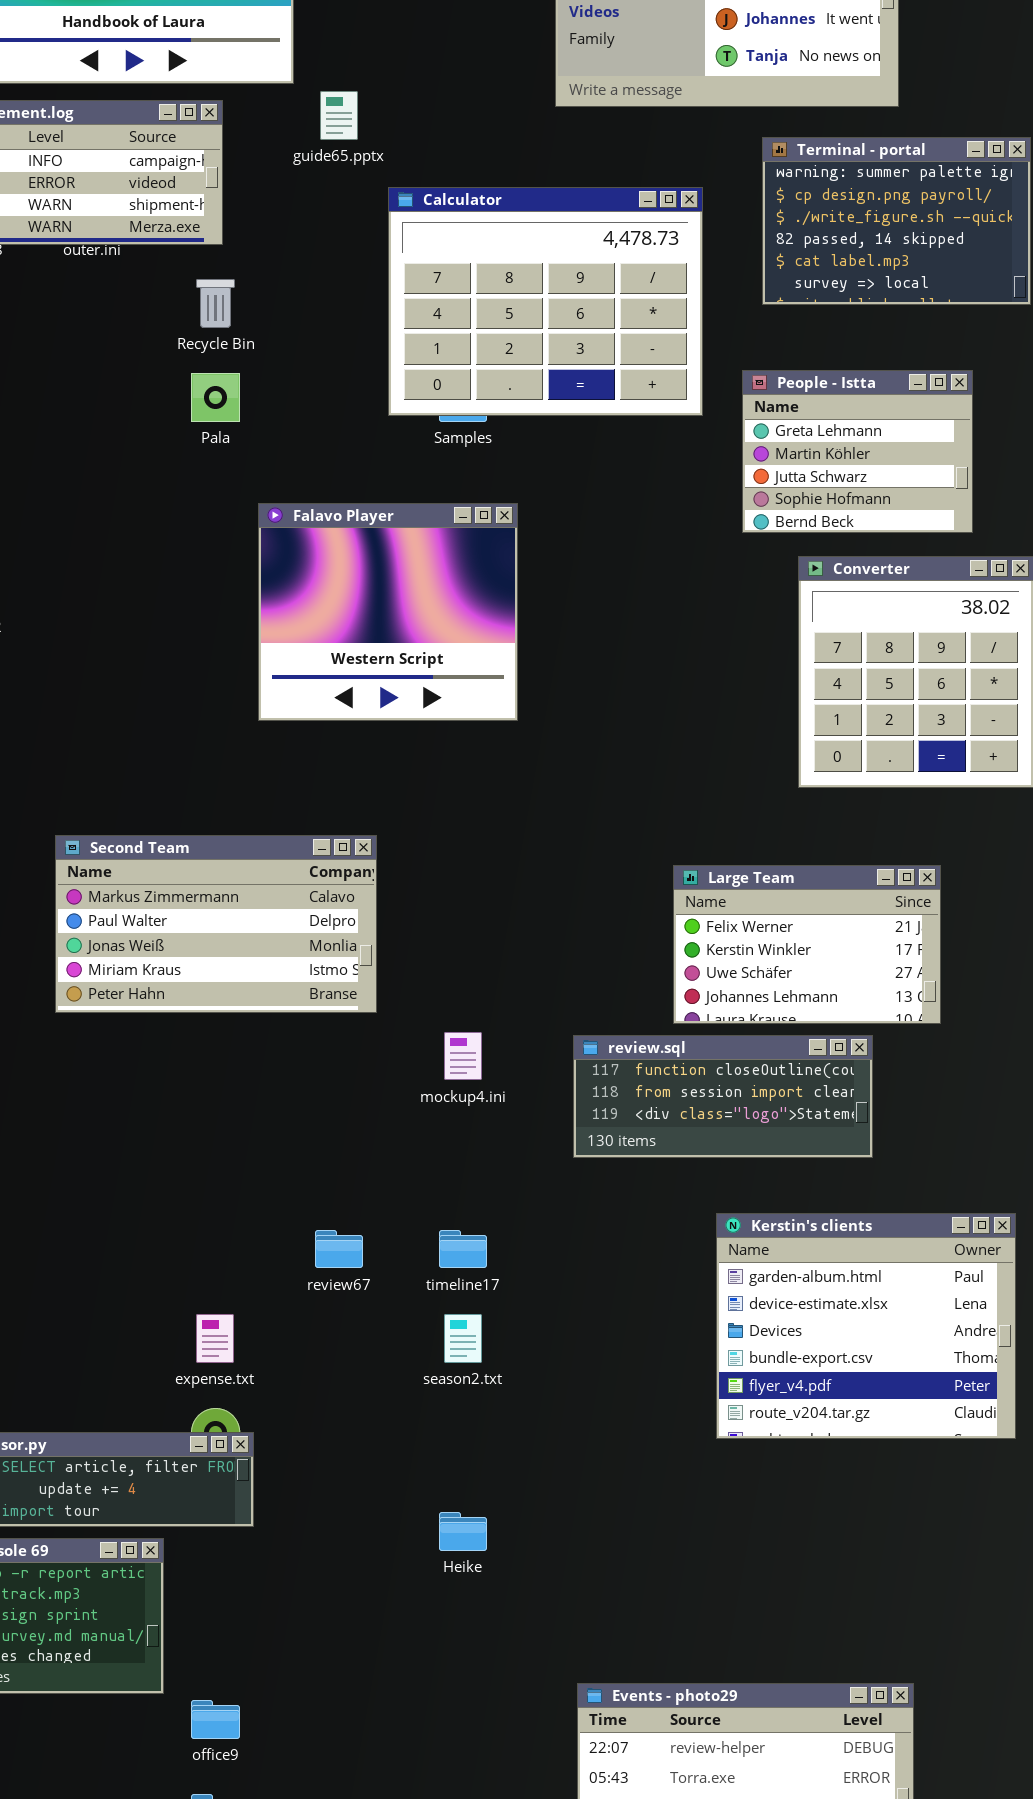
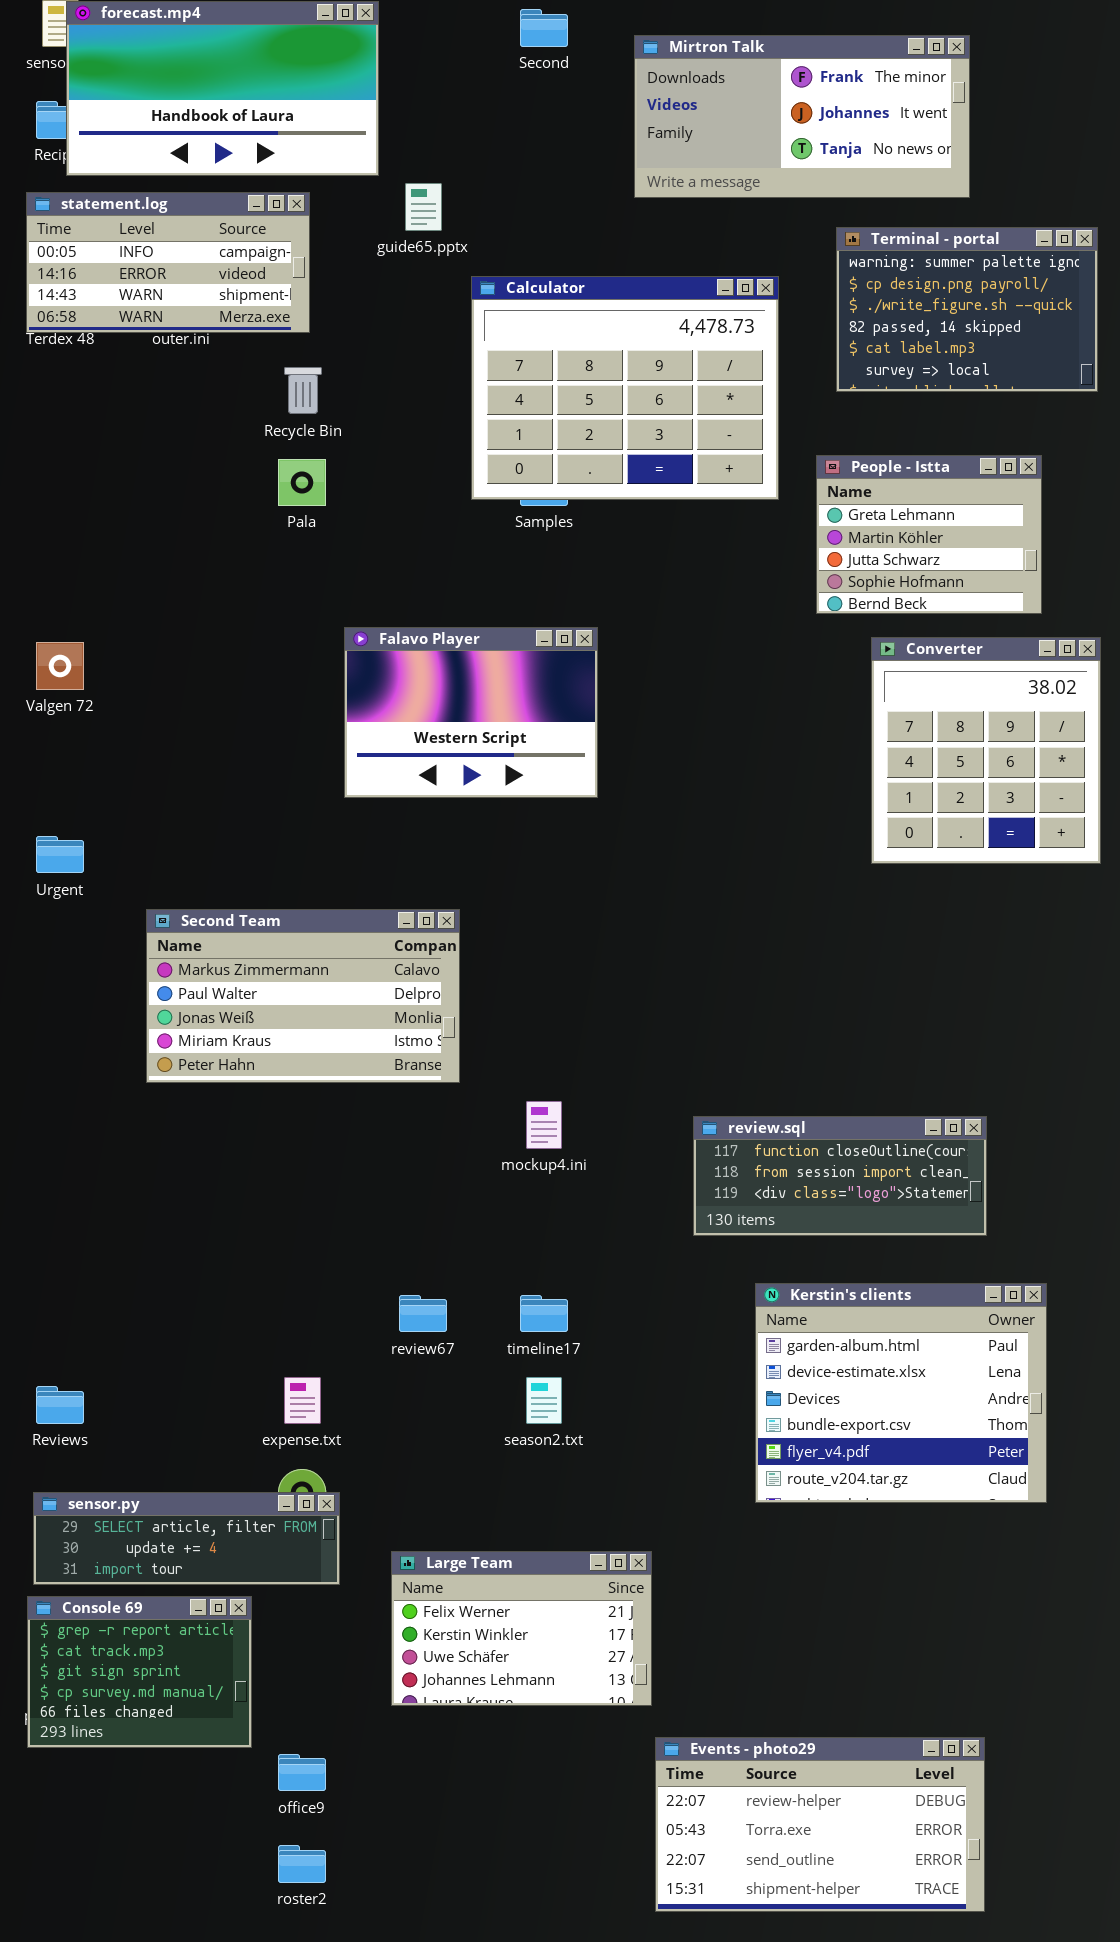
Falavo Player: [258,503,518,721] -> [344,627,598,798], resized
Large Team: [673,865,941,1024] -> [391,1551,652,1706], moved
review.sql: [573,1035,873,1158] -> [693,1116,987,1236], moved
Kerstin's clients: [716,1213,1016,1439] -> [755,1283,1047,1503], moved

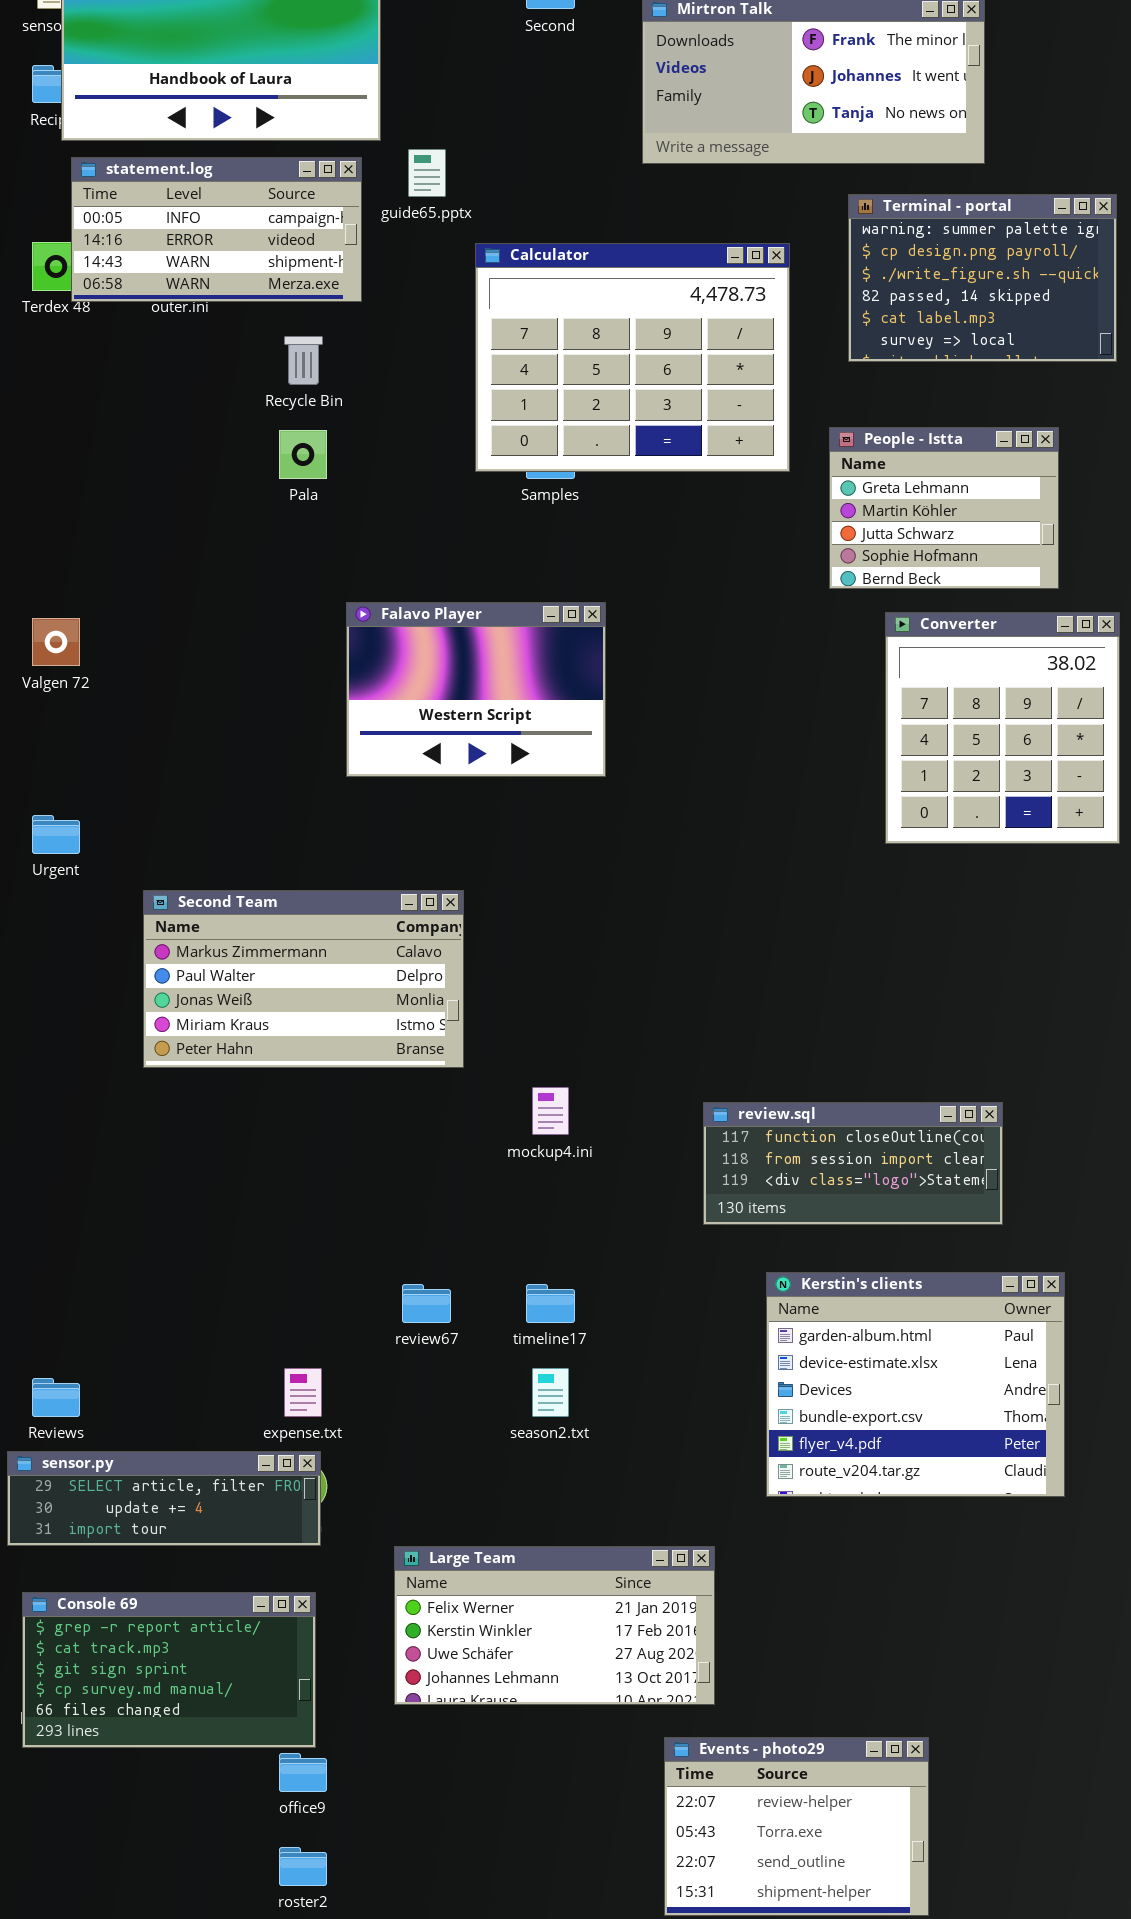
statement.log: [26,192,310,333] -> [71,157,362,302], moved
sensor.py: [33,1492,340,1585] -> [7,1451,321,1546], moved
Large Team: [391,1551,652,1706] -> [394,1546,715,1705], resized
Console 69: [27,1596,252,1748] -> [22,1592,316,1748], resized
Events - photo29: [655,1737,985,1912] -> [664,1737,929,1916], resized

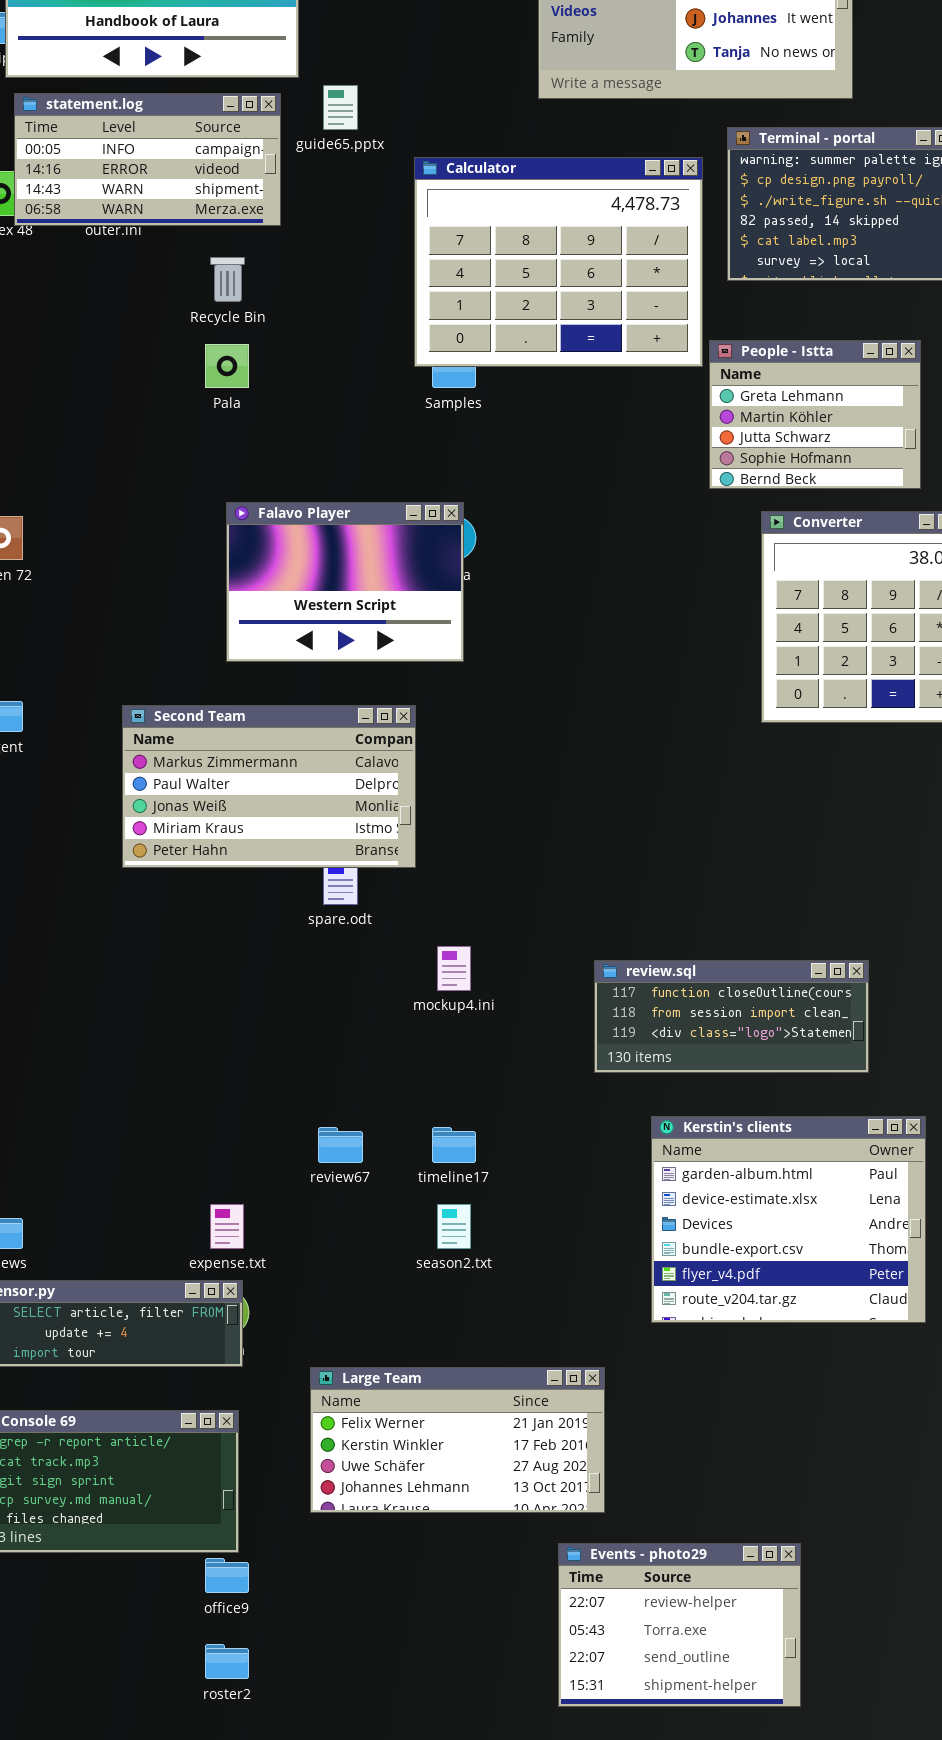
Calculator: [475,243,790,472] -> [414,157,703,367], moved
Falavo Player: [346,602,606,777] -> [226,502,464,662], moved
Second Team: [143,890,464,1068] -> [122,705,416,868], moved

